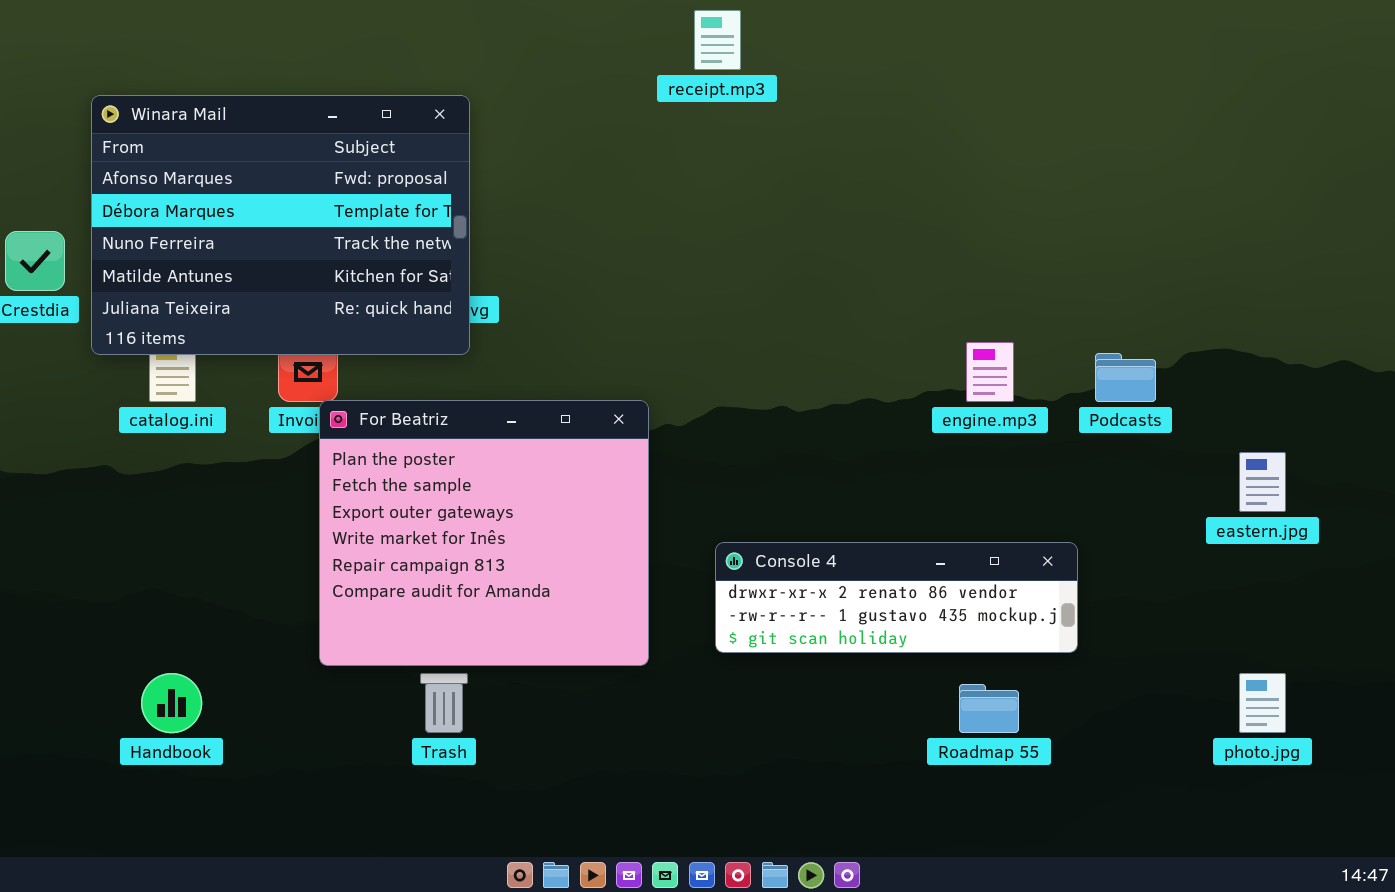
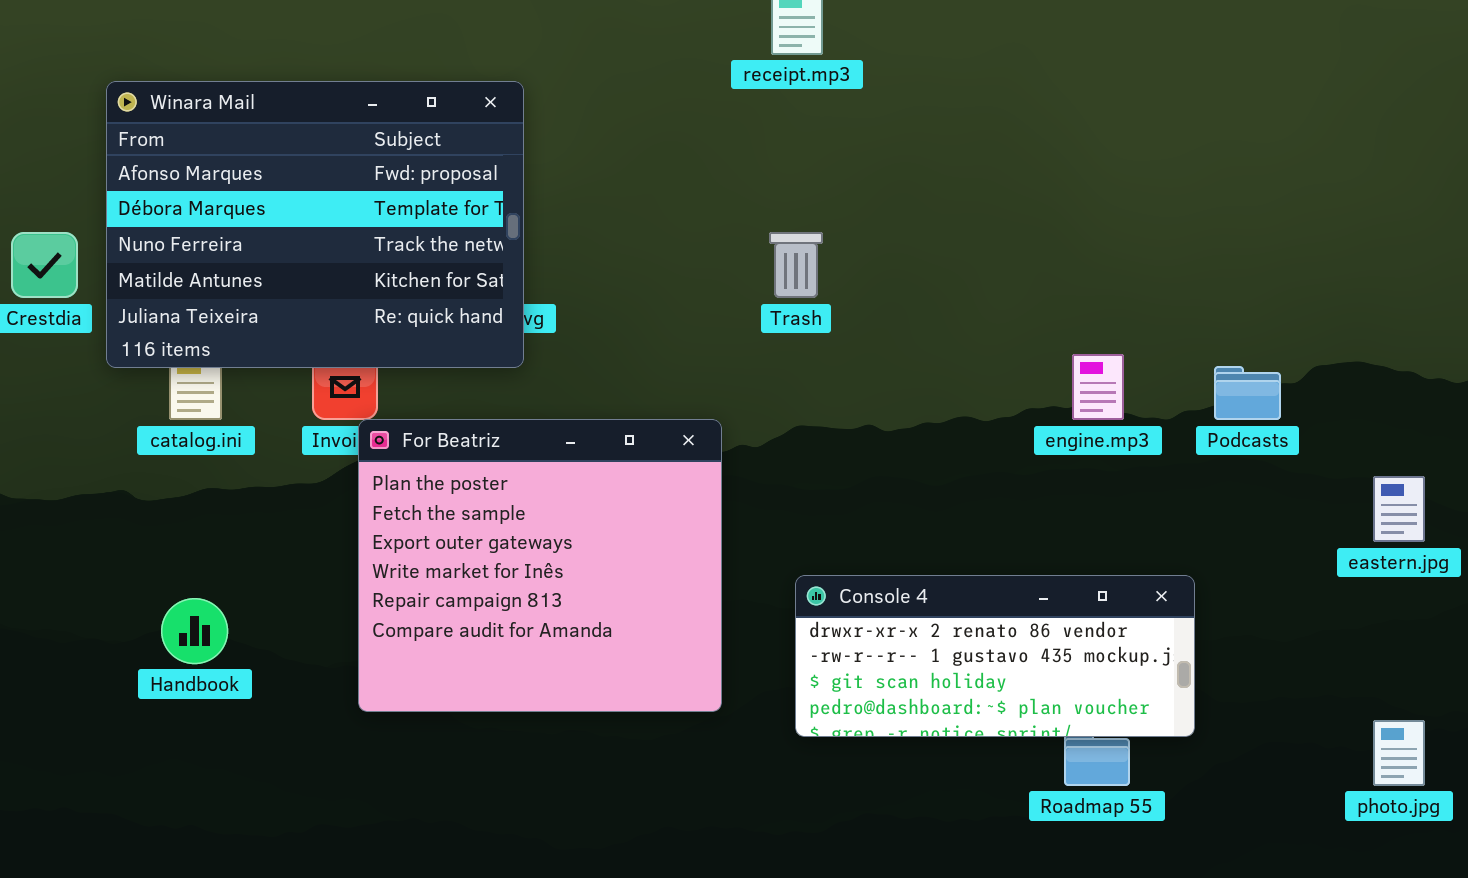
Console 4: [715,542,1078,653] -> [795,575,1195,737], resized
Handbook: [141,673,202,733] -> [161,598,228,664], moved
Trash: [420,673,468,733] -> [769,232,823,298], moved

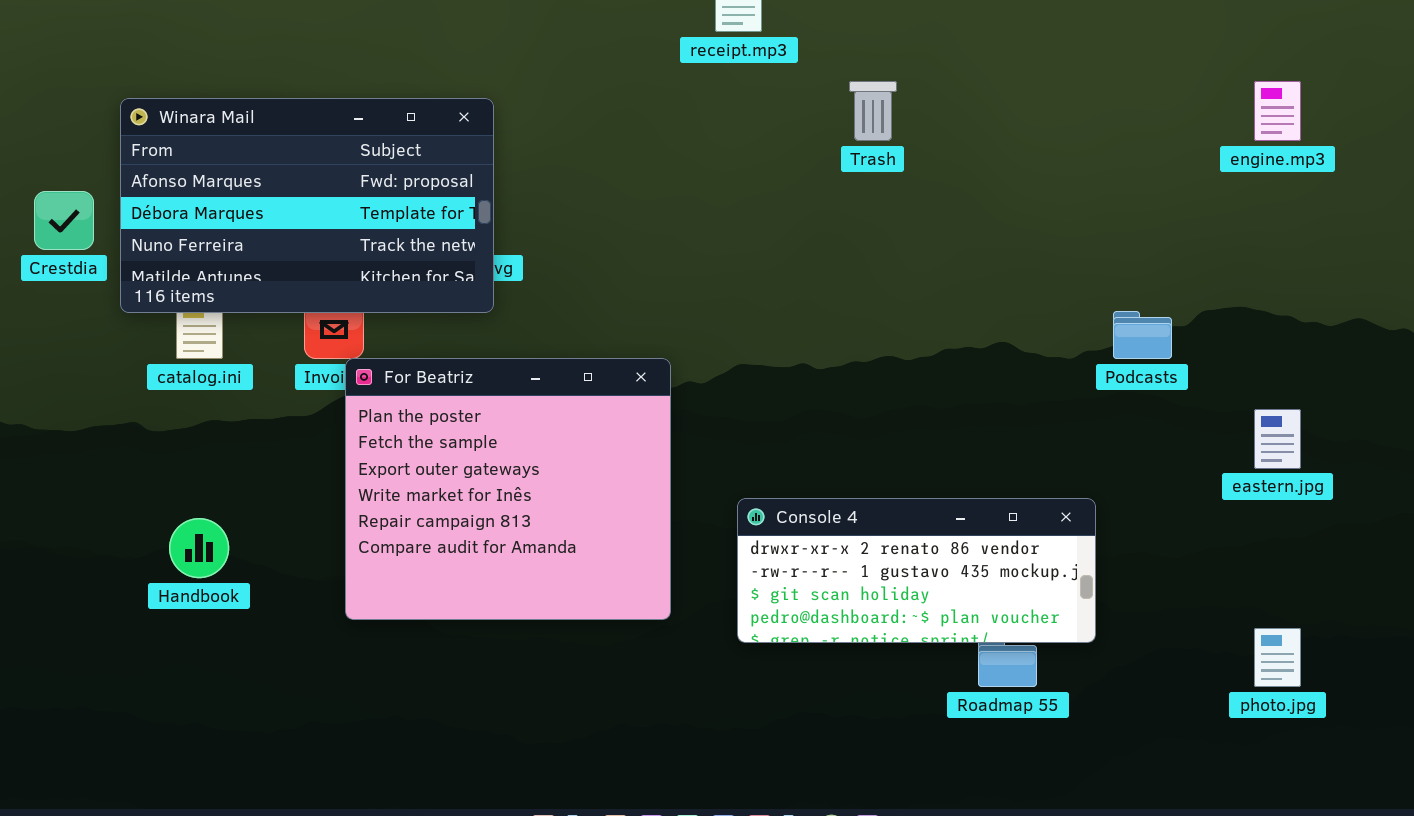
Winara Mail: [106,81,524,368] -> [120,98,494,313], resized
Trash: [769,232,823,298] -> [849,81,897,141], moved
engine.mp3: [1072,354,1124,420] -> [1254,81,1301,141], moved

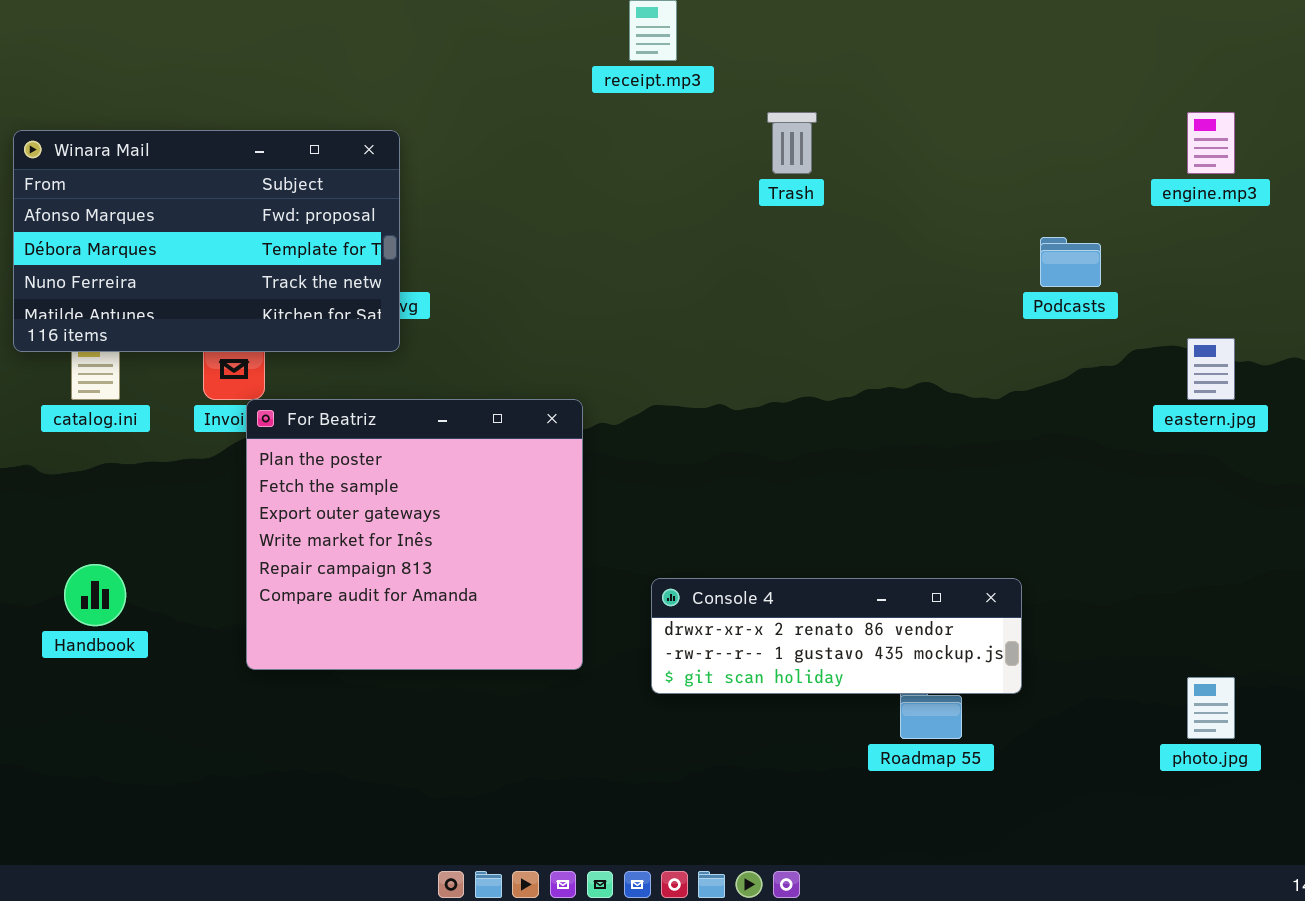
Podcasts: [1113,311,1172,359] -> [1040,237,1101,287], moved
eastern.jpg: [1254,409,1301,469] -> [1187,338,1235,400], moved
Console 4: [737,498,1096,643] -> [651,578,1022,694], resized

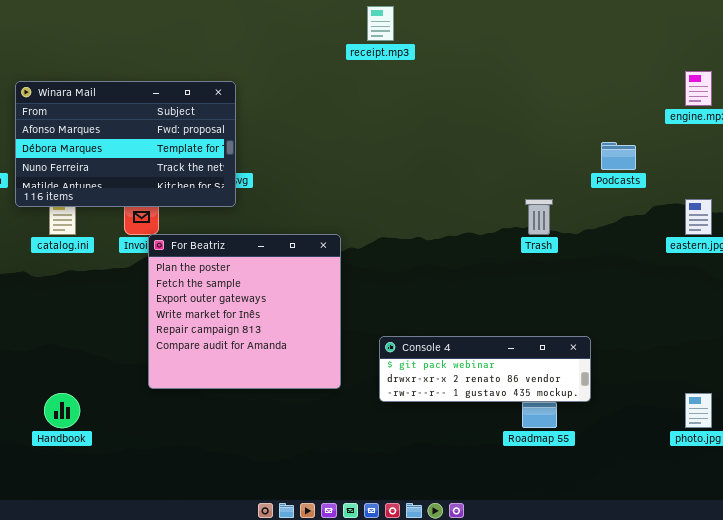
Trash: [767,112,817,174] -> [525,199,553,235], moved
Handbook: [64,564,126,626] -> [44,393,80,428], moved
Console 4: [651,578,1022,694] -> [379,336,591,402], scrolled up 1 row

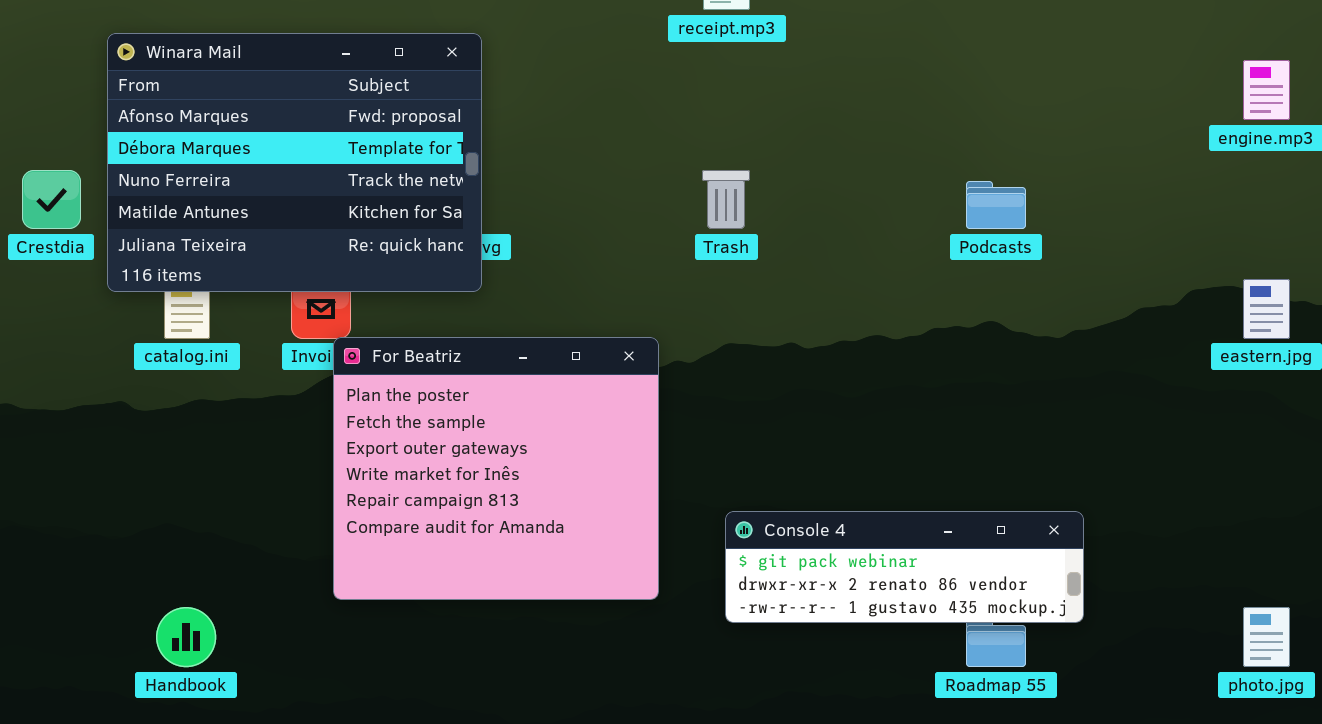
Winara Mail: [15,81,236,207] -> [107,33,482,292], resized
Podcasts: [601,142,636,170] -> [966,181,1026,229], moved
Trash: [525,199,553,235] -> [702,170,750,229], moved

